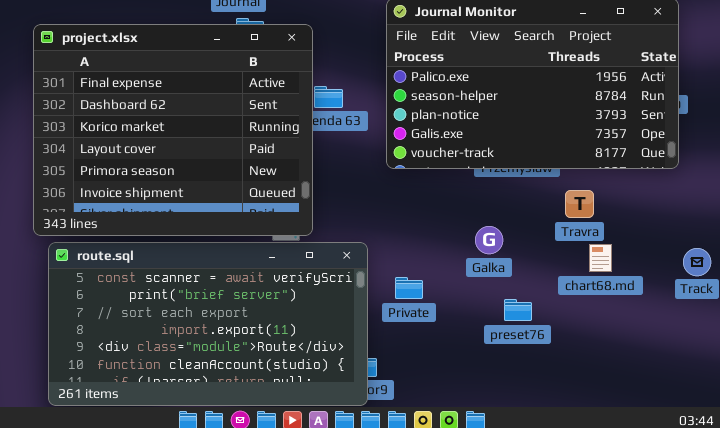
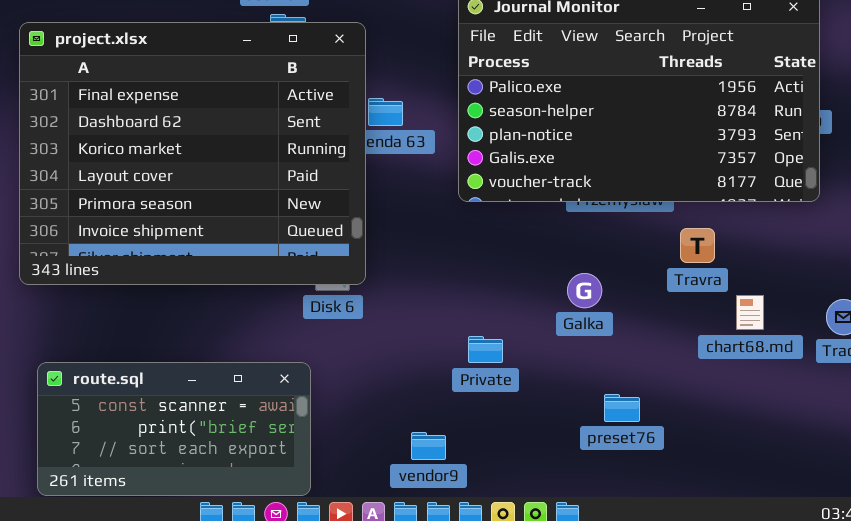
route.sql: [48,242,368,406] -> [37,362,311,496], resized
chart68.md: [589,244,612,272] -> [736,295,764,330], moved
preset76: [504,299,532,321] -> [604,394,640,422], moved

